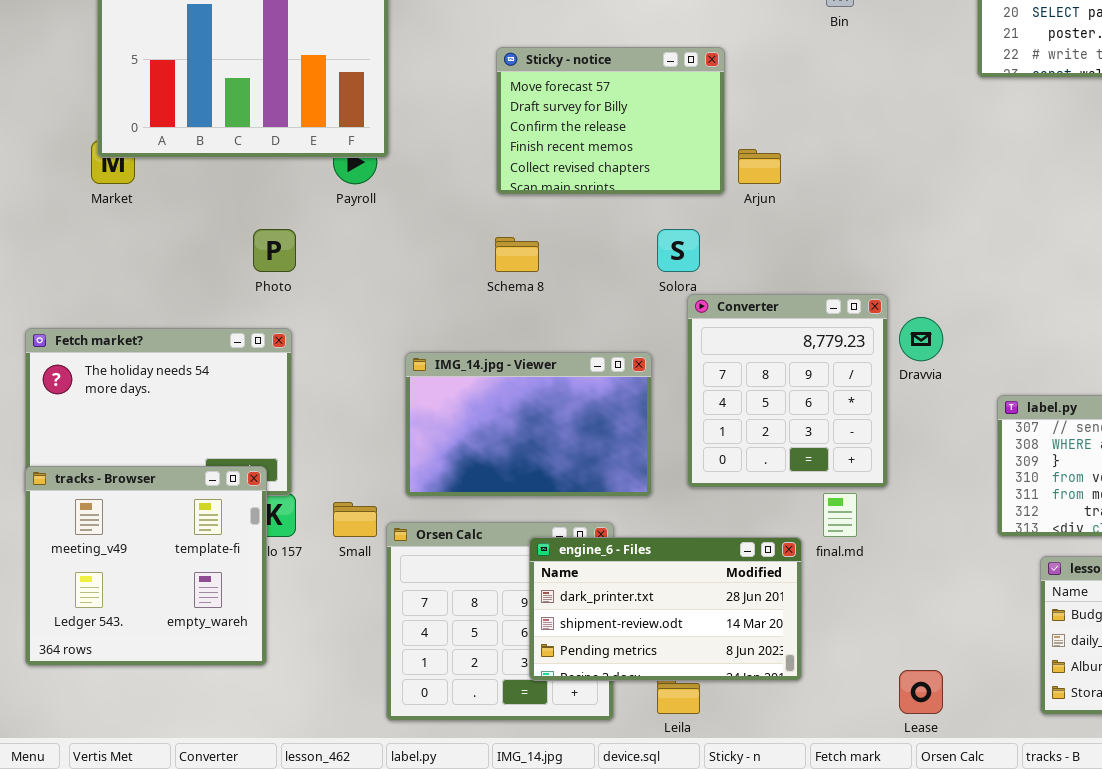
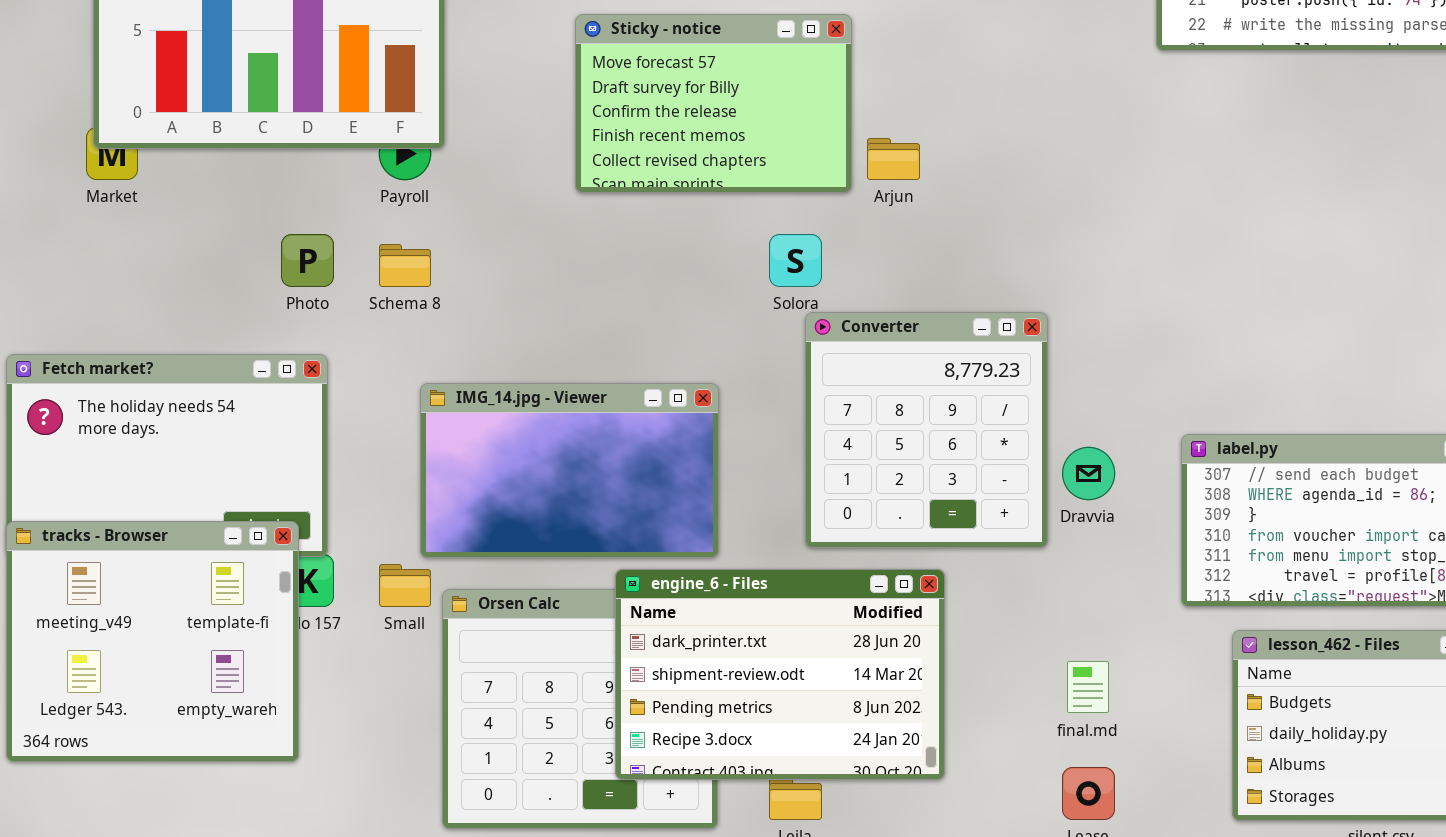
Schema 8: [495,237,539,272] -> [379,244,431,287], moved
Dravvia: [899,317,943,361] -> [1062,447,1115,500], moved
IMG_14.jpg - Viewer: [405,352,652,497] -> [420,383,719,558], moved
final.md: [823,493,857,537] -> [1067,661,1109,713], moved
engine_6 - Files: [529,537,802,681] -> [615,569,945,780], resized

